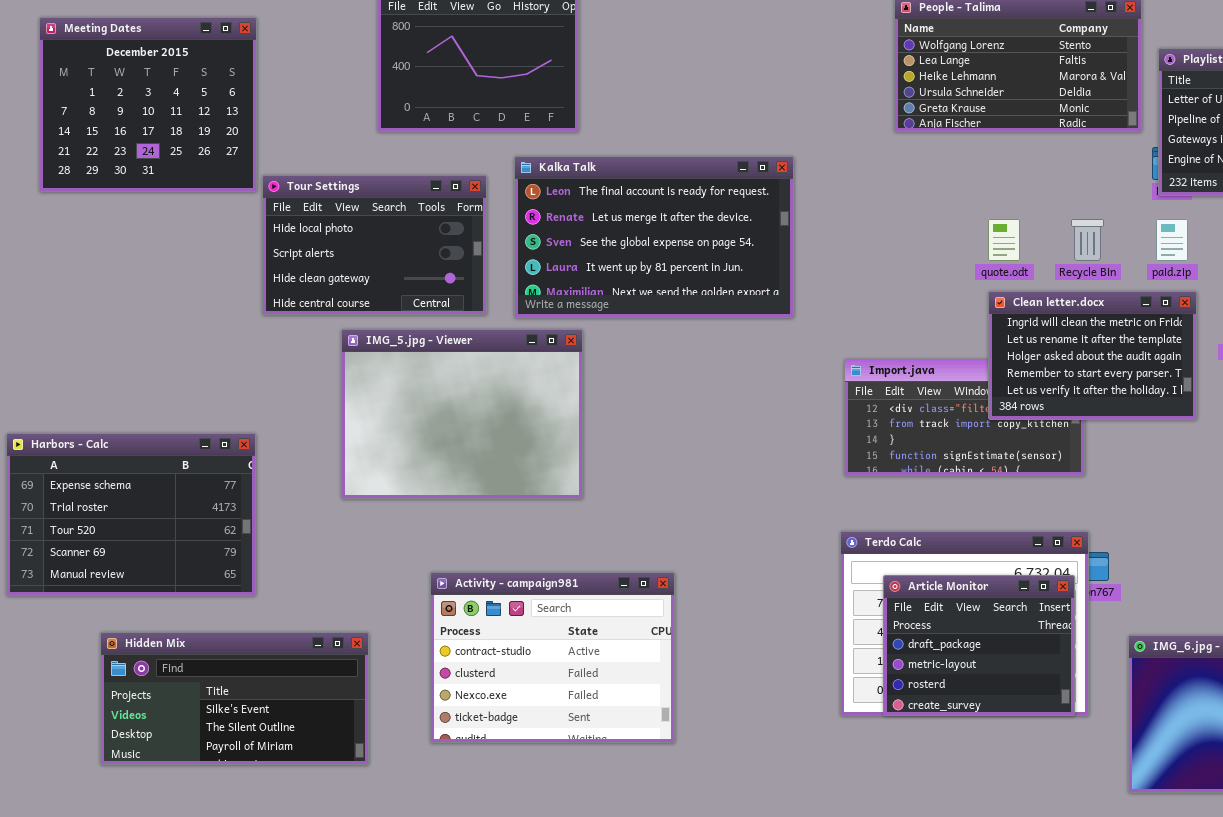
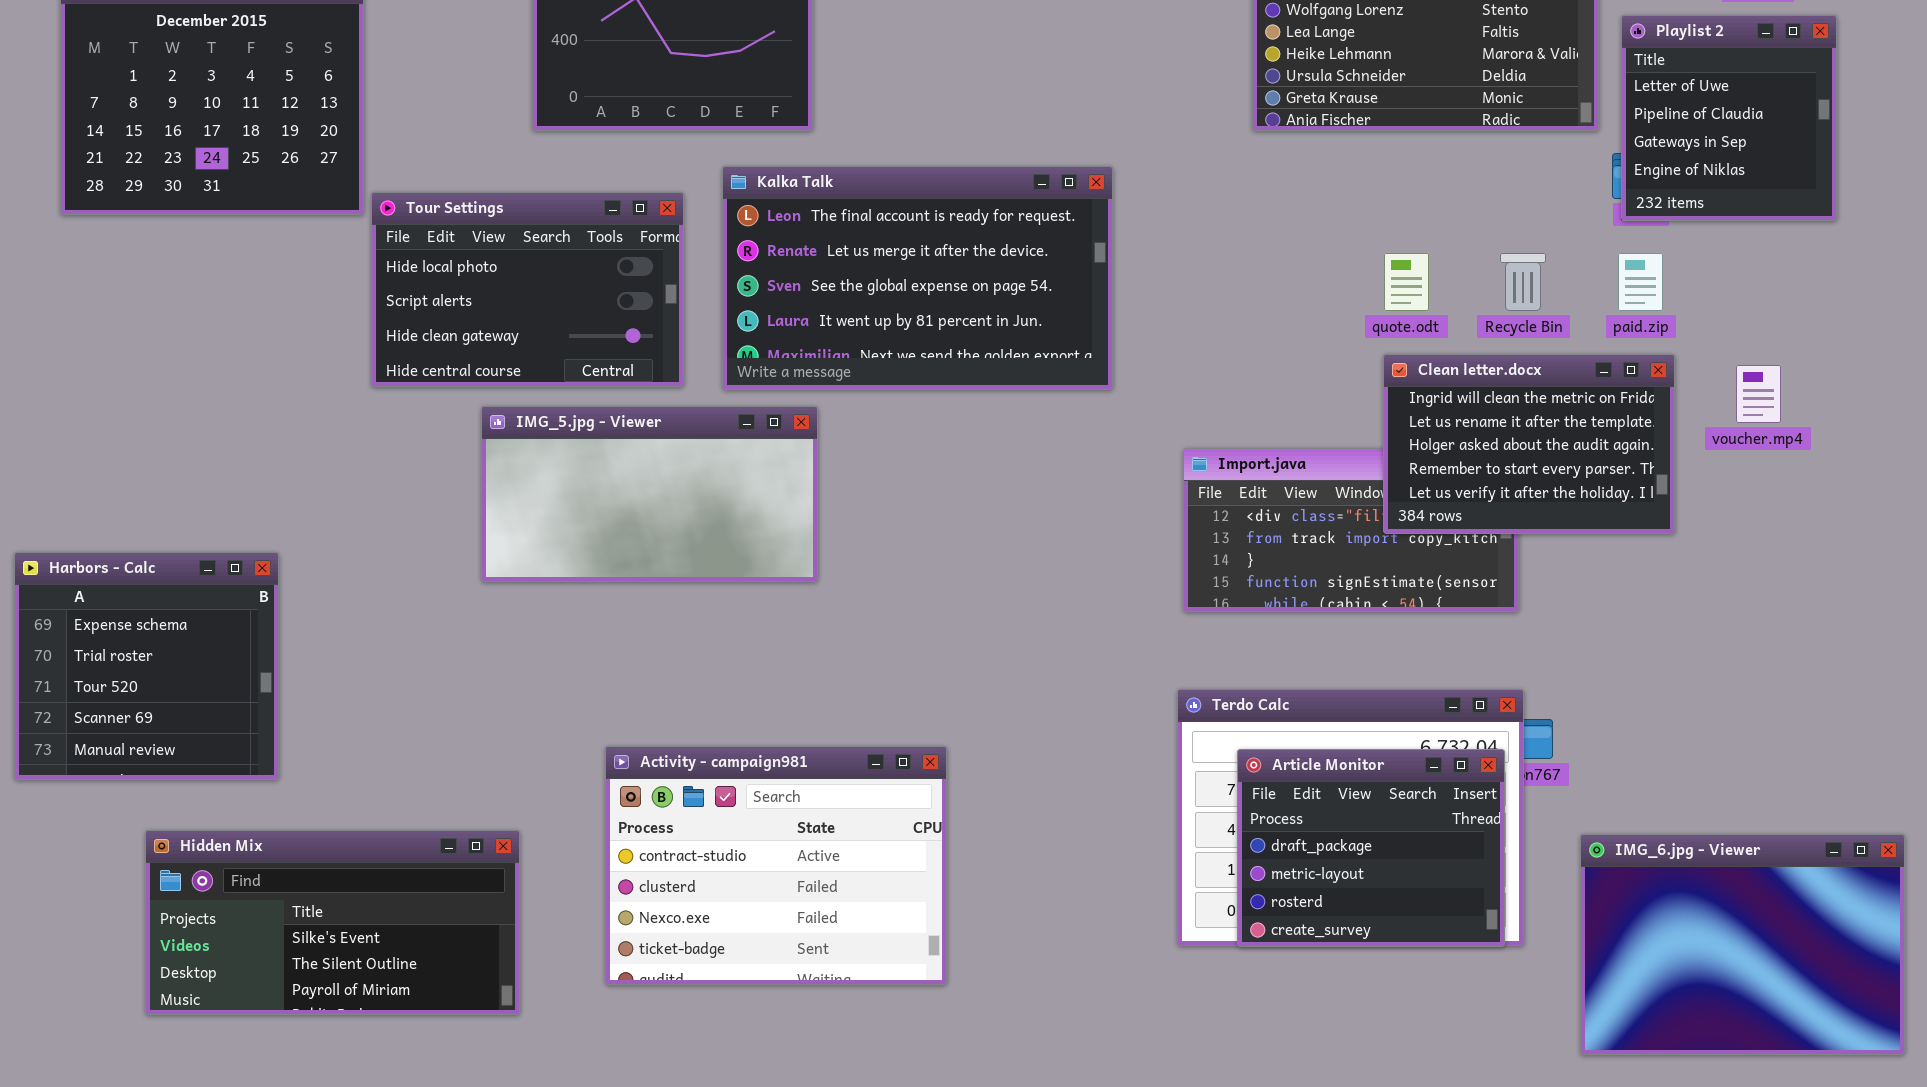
IMG_5.jpg - Viewer: [341,329,583,499] -> [481,406,818,582], resized
Harbors - Calc: [6,433,256,596] -> [14,552,279,780], resized

